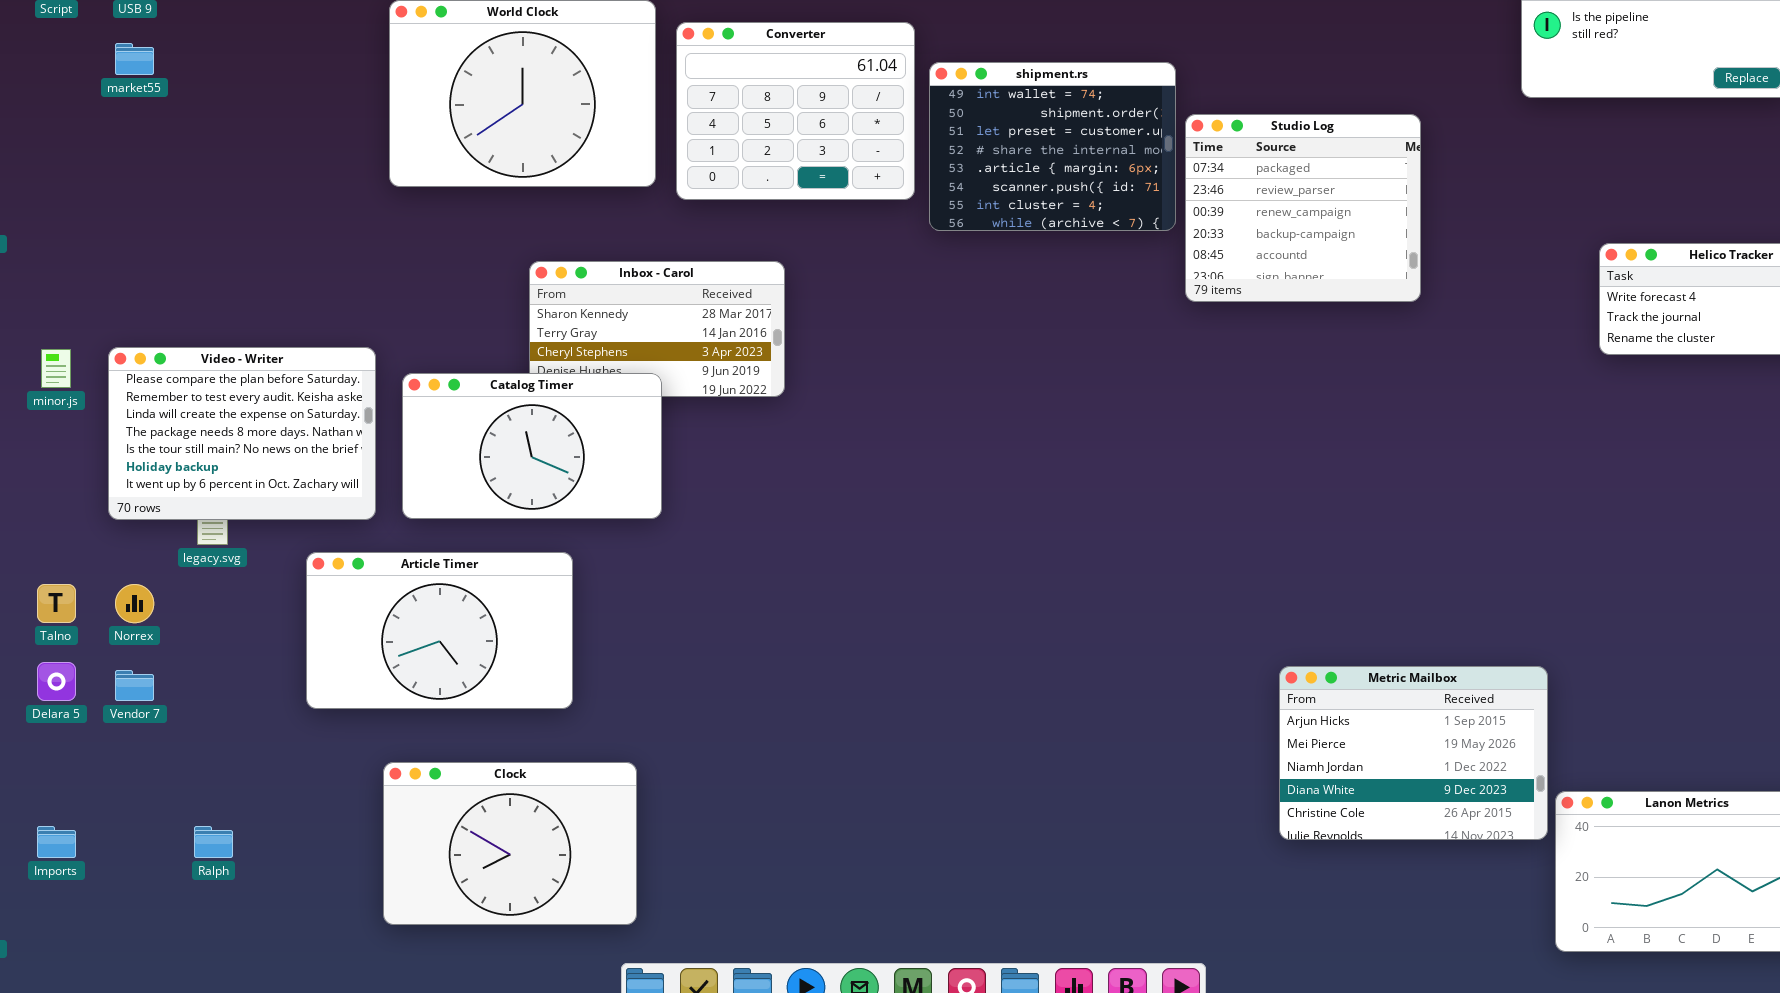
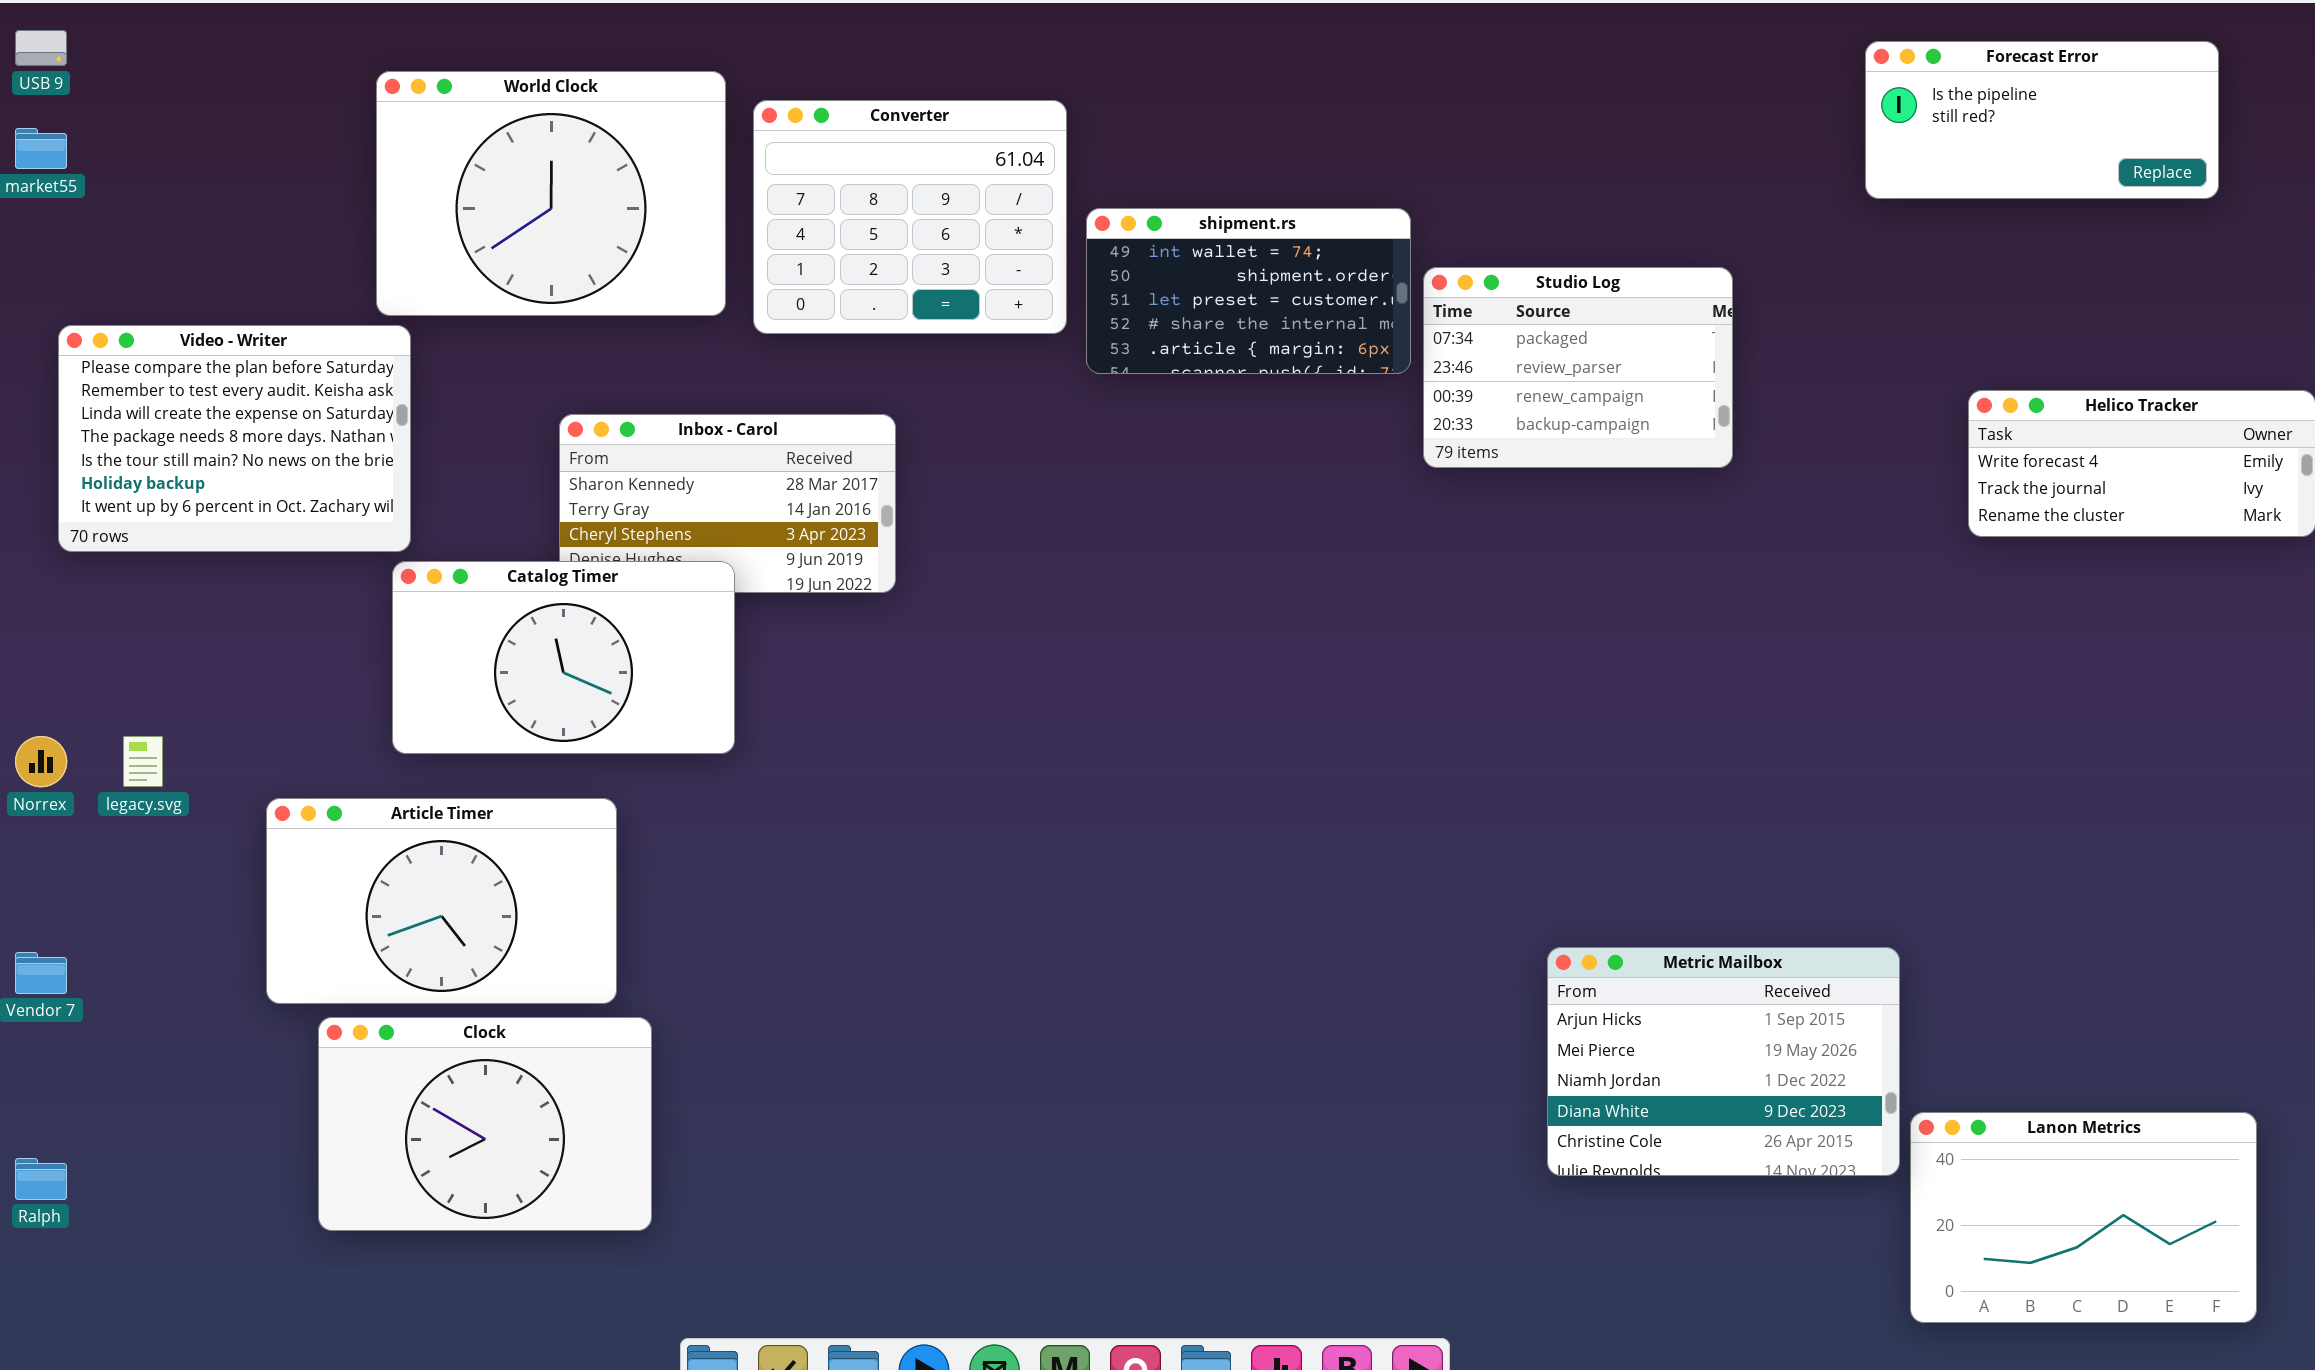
shipment.rs: [929,62,1176,231] -> [1086,208,1411,374], resized
Studio Log: [1185,114,1421,302] -> [1423,267,1733,468], resized
Video - Writer: [108,347,376,520] -> [58,325,411,552], moved
Norrex: [115,584,154,623] -> [15,736,67,787], moved
Clock: [383,762,637,925] -> [318,1017,652,1231], moved
Ralph: [194,826,233,858] -> [15,1158,67,1200], moved

